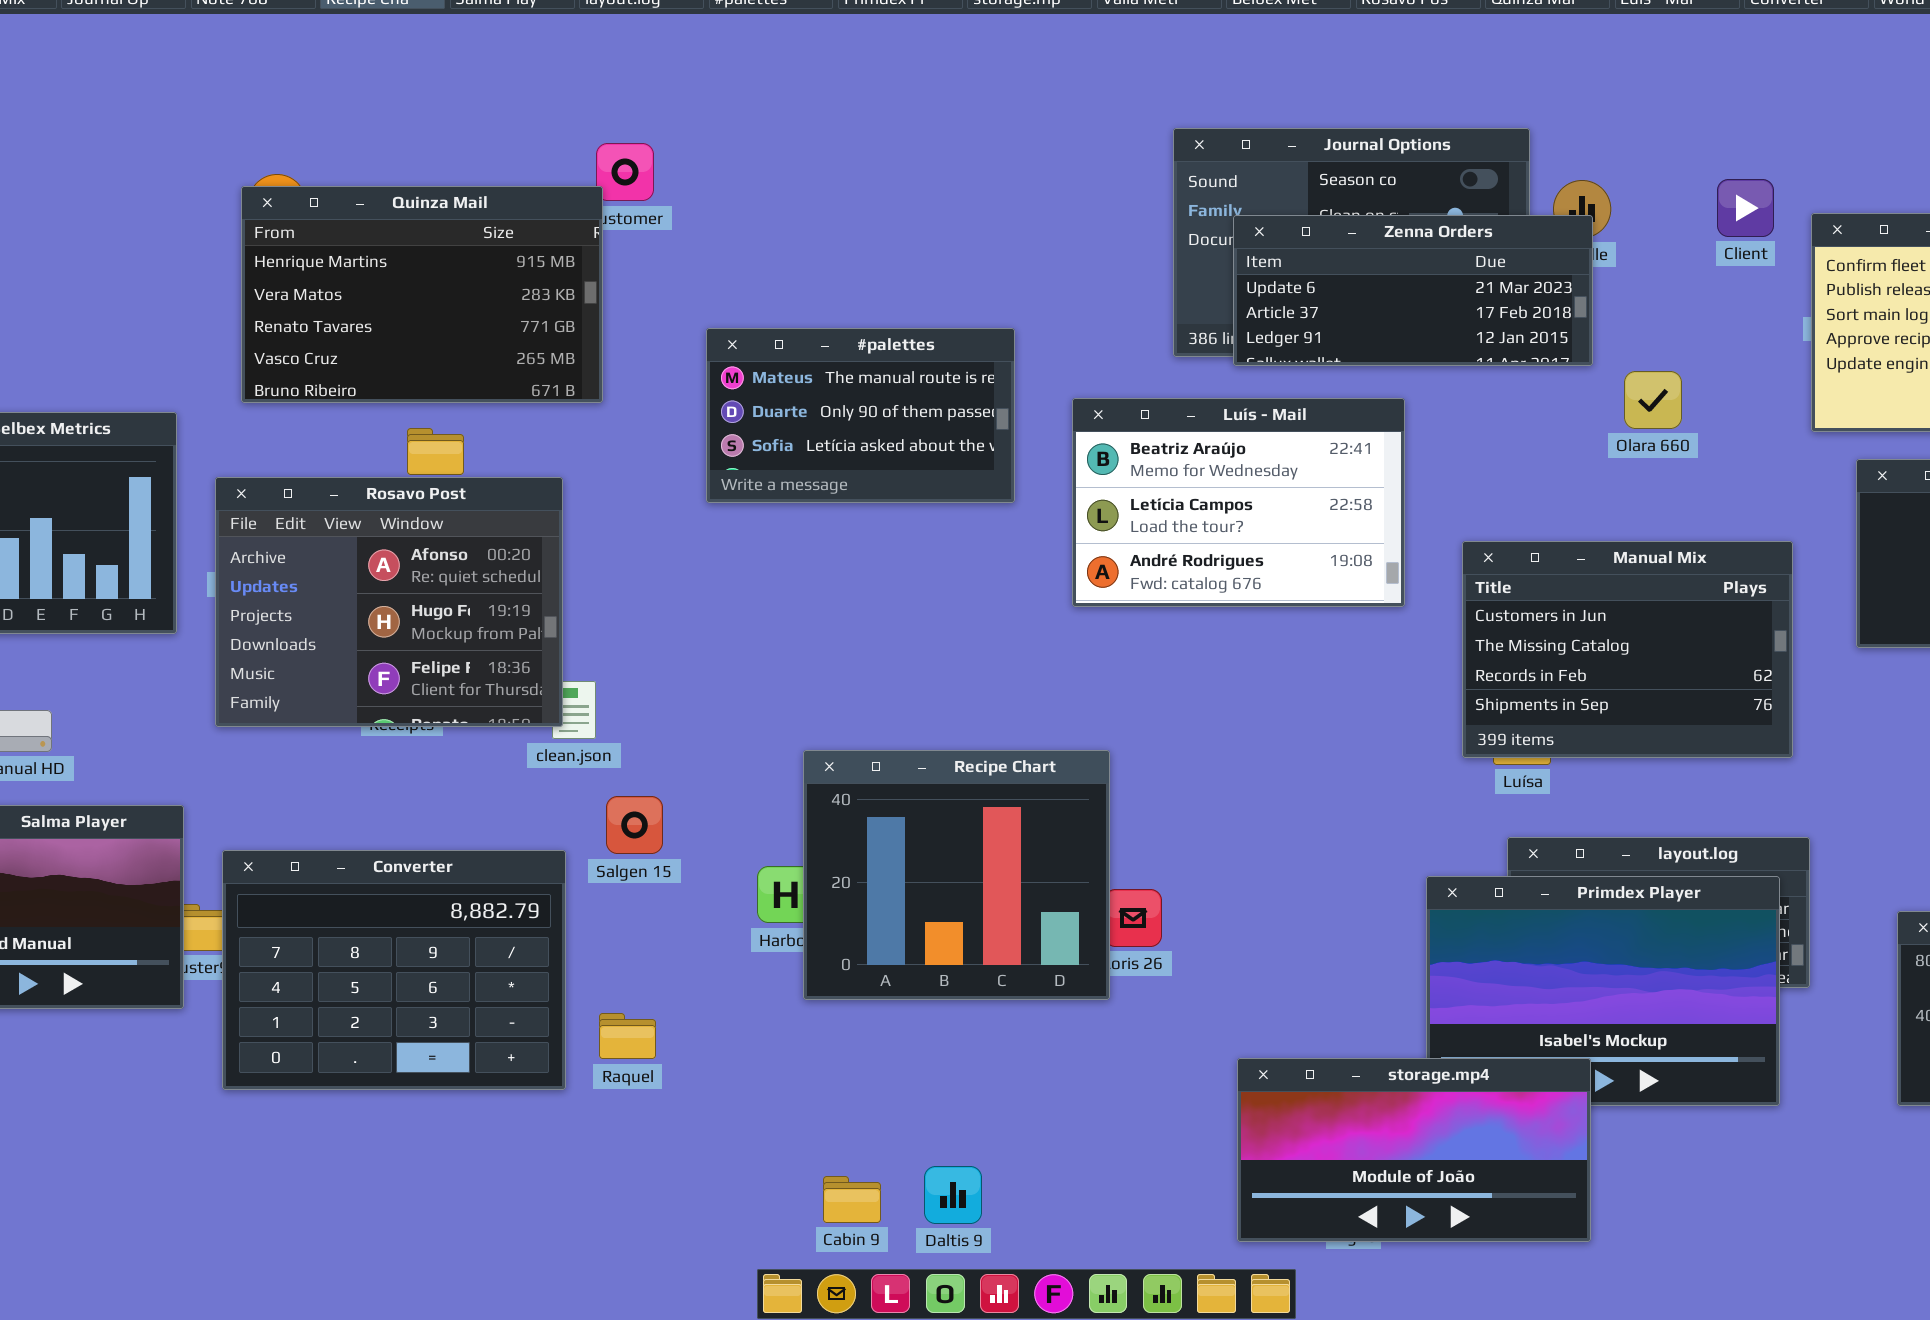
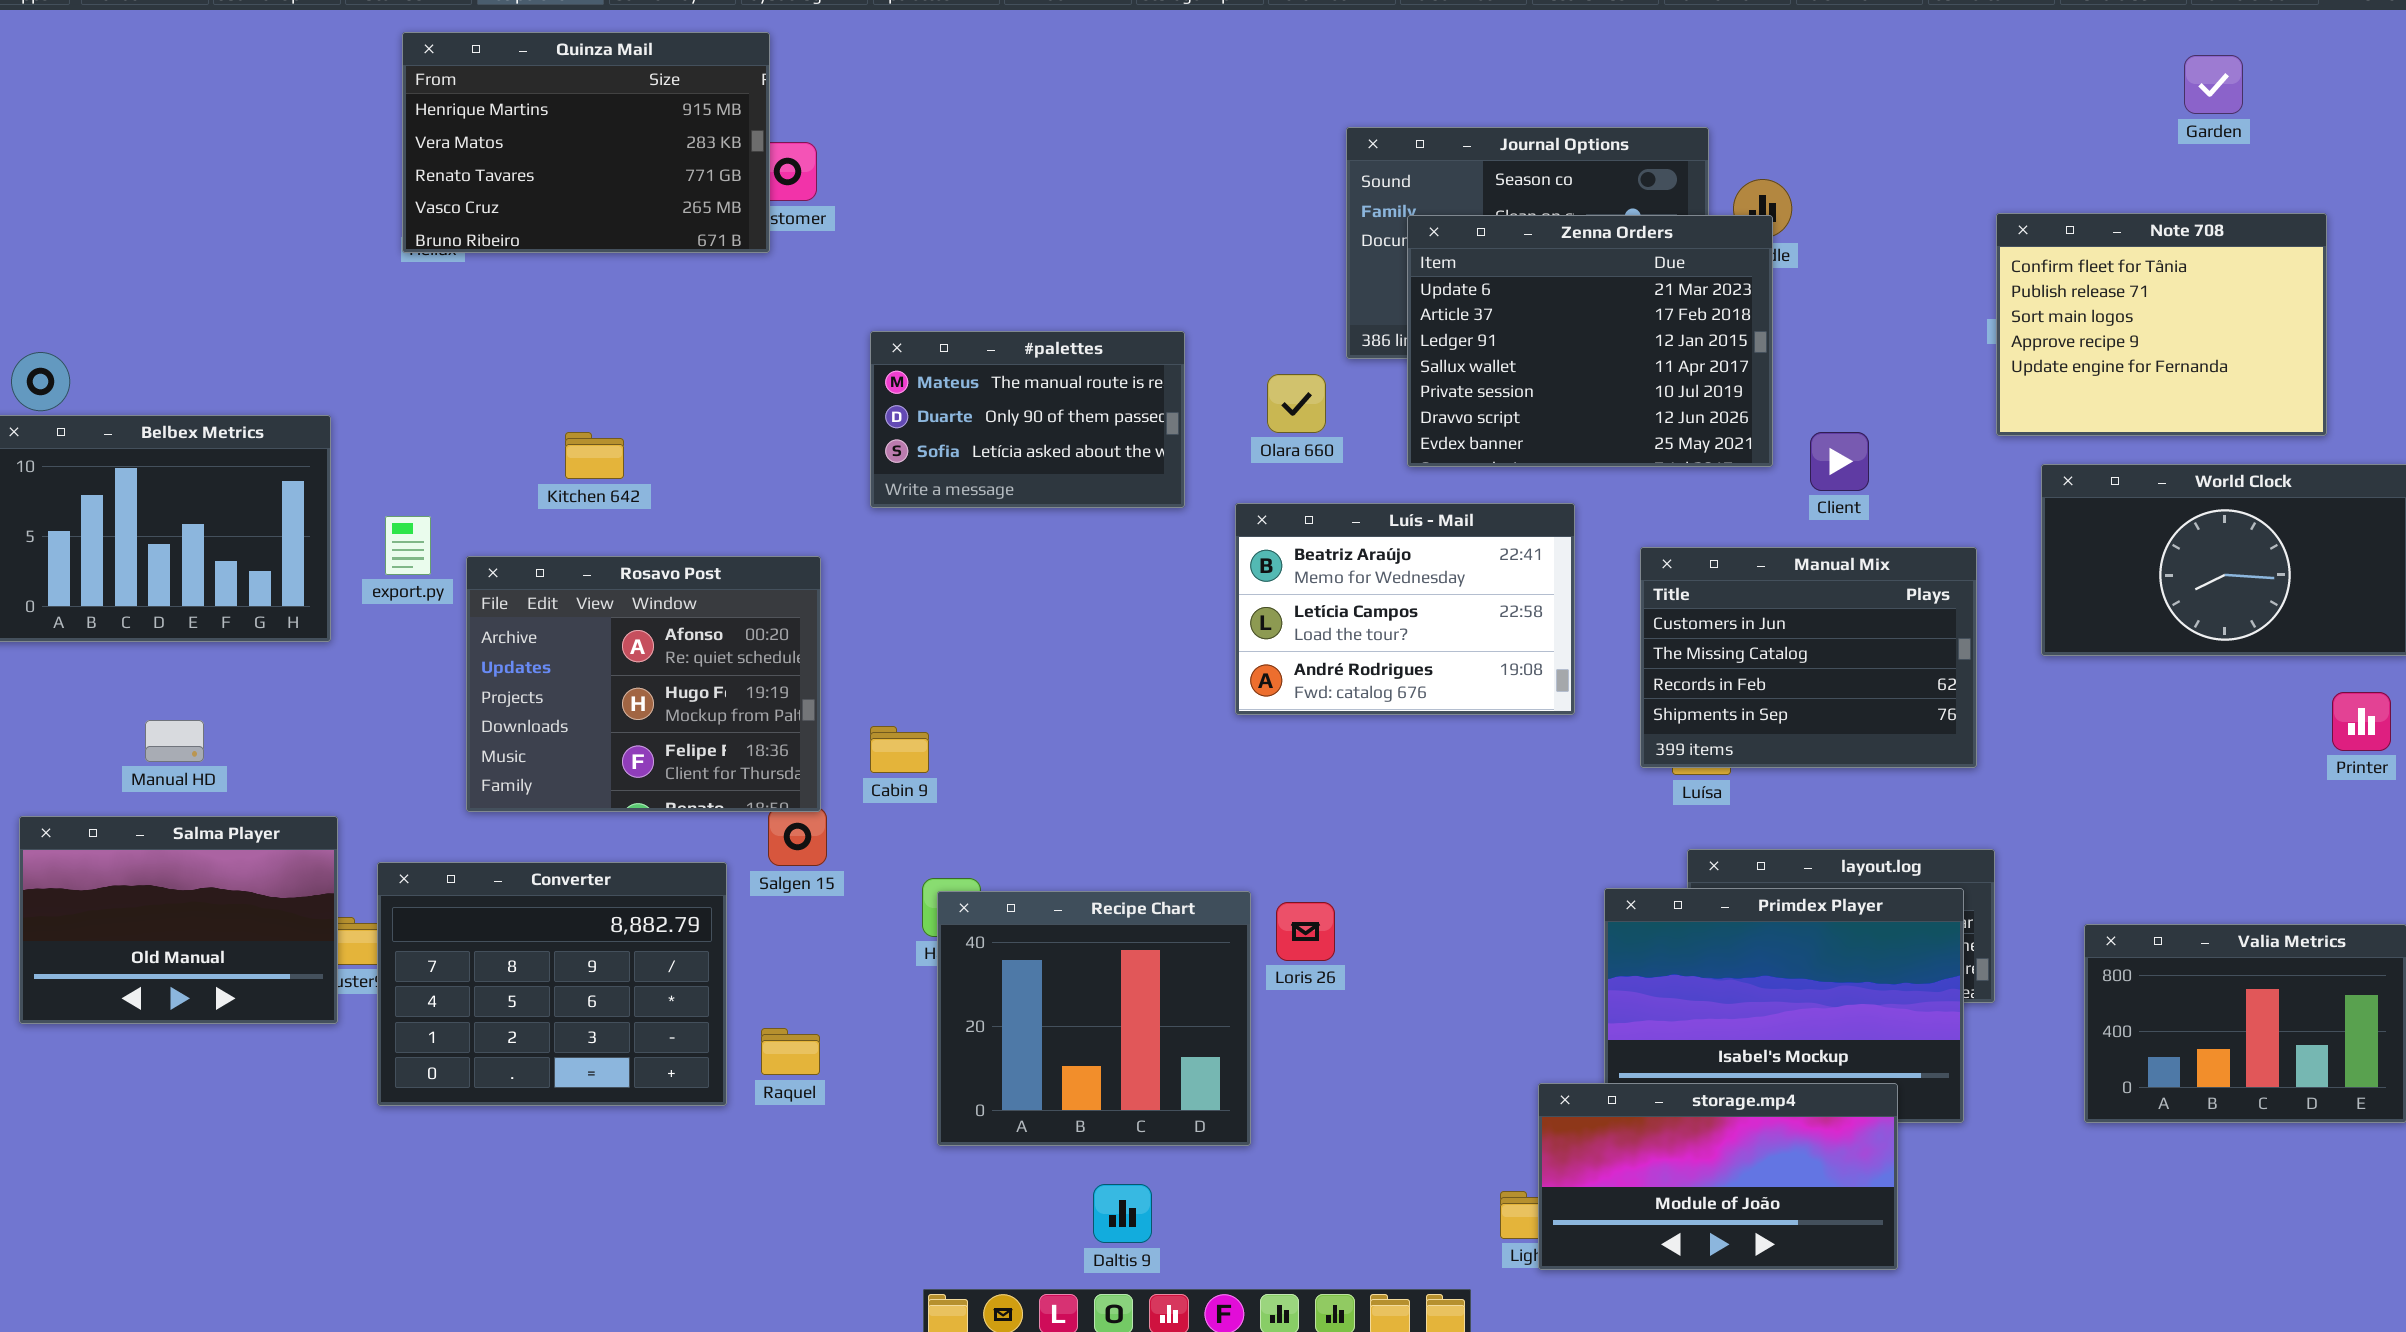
Client: [1717,179,1774,237] -> [1810,432,1869,491], moved
Quinza Mail: [241,186,603,403] -> [402,32,770,253], moved
Zenna Orders: [1233,215,1593,366] -> [1407,215,1773,467], resized
Olara 660: [1624,371,1682,429] -> [1267,374,1326,433], moved
Luís - Mail: [1072,398,1405,607] -> [1235,503,1575,715], moved
Rosavo Post: [215,477,563,727] -> [466,556,821,812], moved
Recipe Chart: [803,750,1110,1000] -> [937,891,1251,1146], moved
storage.mp4: [1237,1058,1591,1242] -> [1538,1083,1898,1270], moved
Cabin 9: [823,1176,881,1223] -> [870,726,929,773], moved

